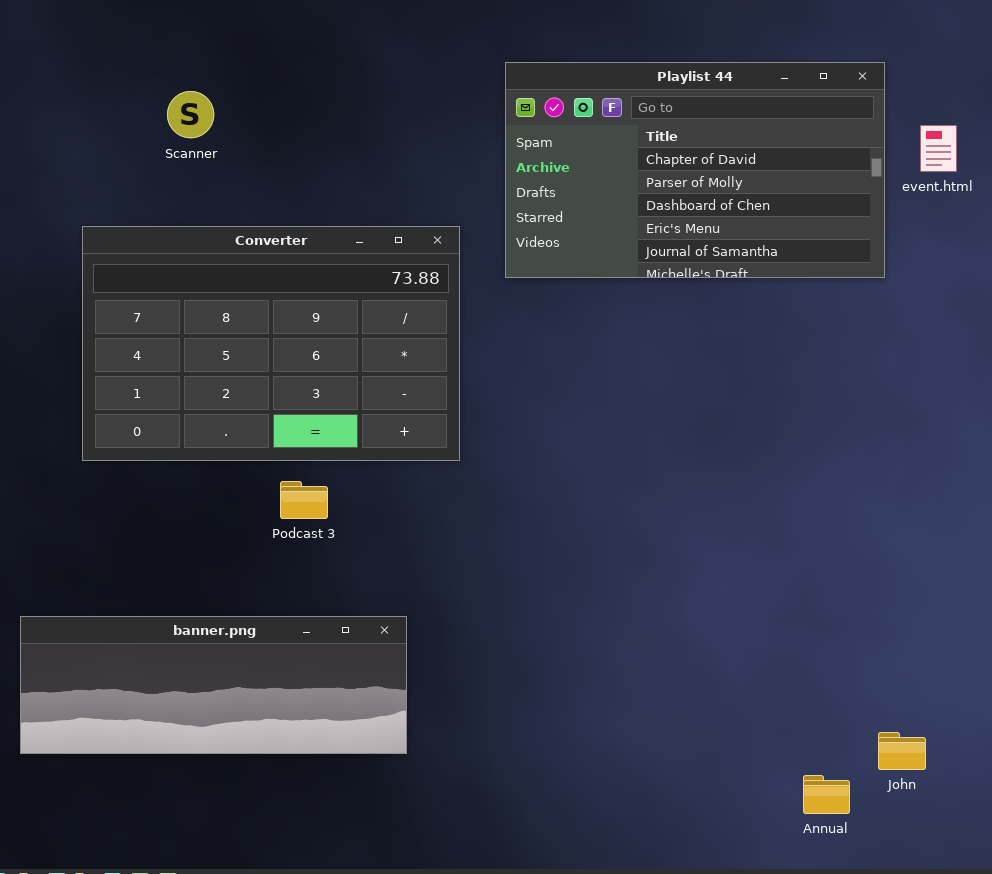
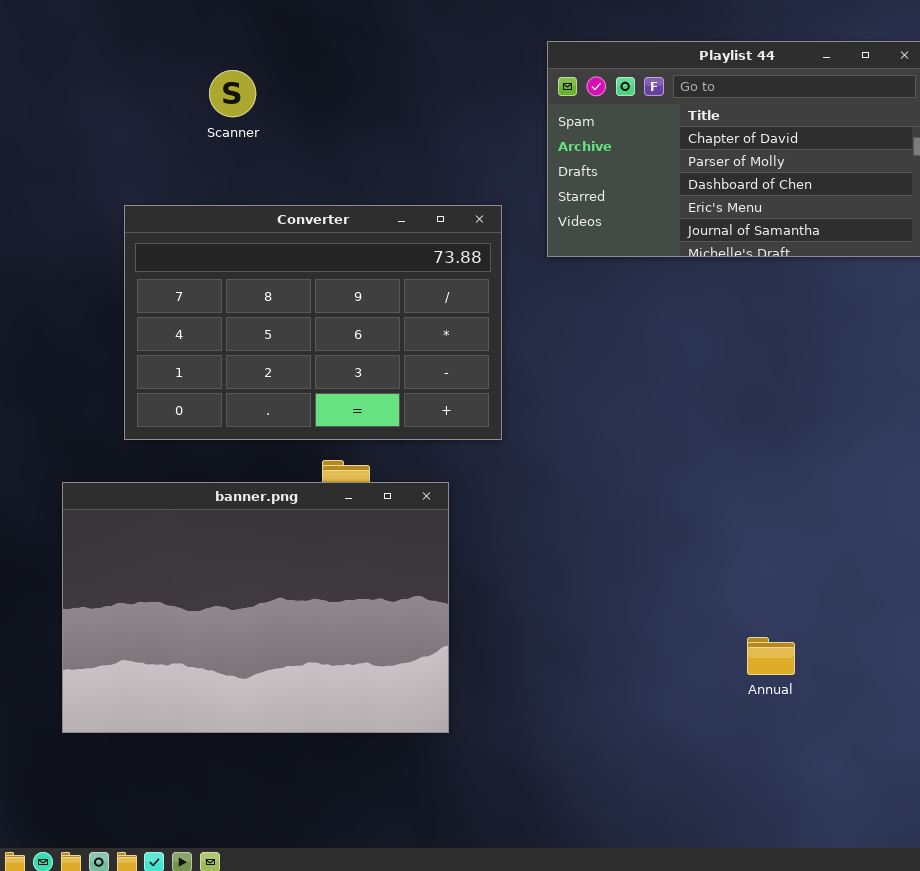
banner.png: [20,616,407,754] -> [62,482,449,733], resized
Annual: [803,775,850,814] -> [747,637,795,675], moved

